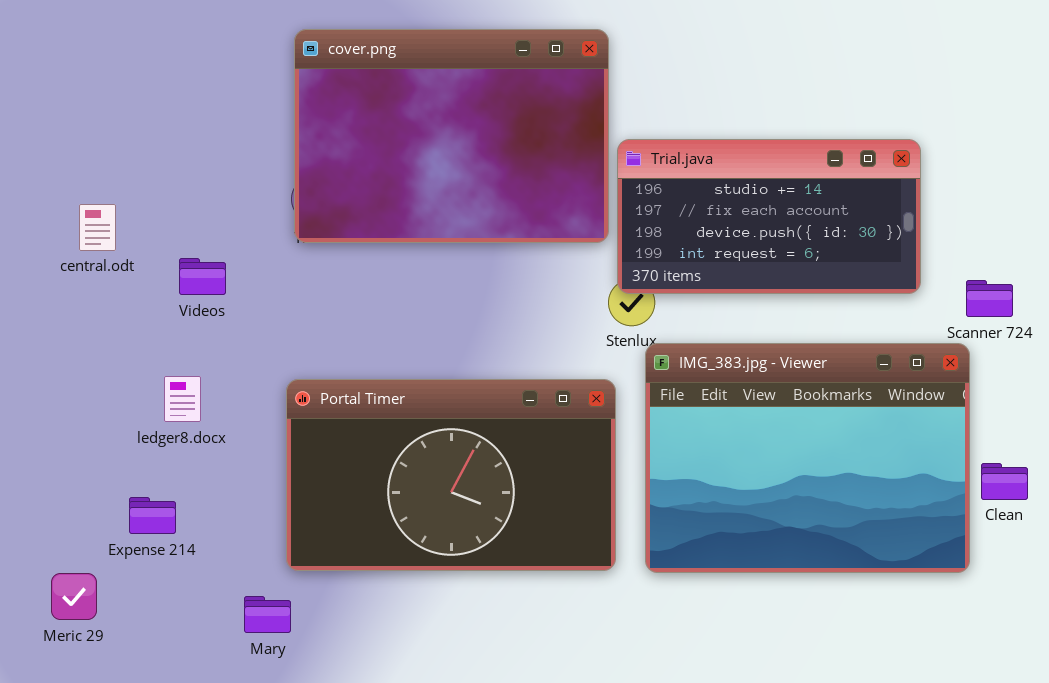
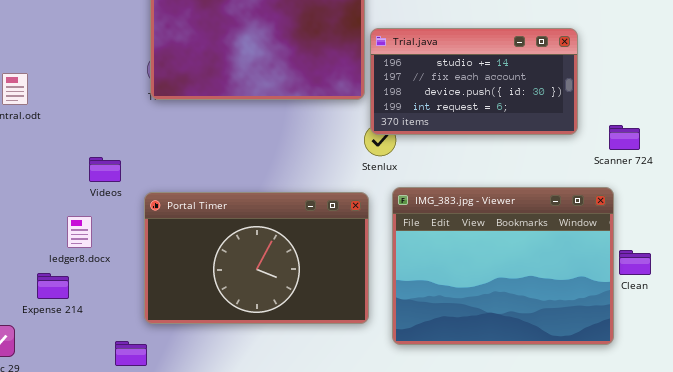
Videos: [179,258,226,295] -> [89,157,121,182], moved
IMG_383.jpg - Viewer: [645,343,970,573] -> [392,187,614,345], moved
ledger8.docx: [164,376,201,422] -> [67,216,92,248], moved

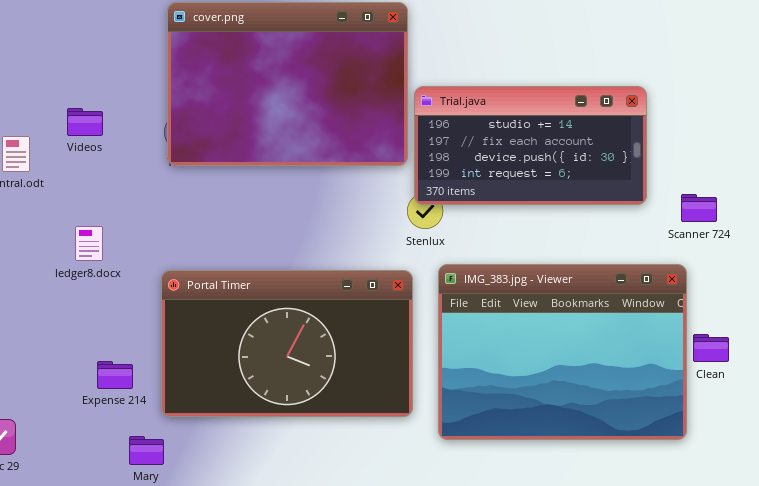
Videos: [89,157,121,182] -> [67,108,103,136], moved
ledger8.docx: [67,216,92,248] -> [75,226,103,261], moved
Expense 214: [37,273,69,299] -> [97,361,133,389], moved

